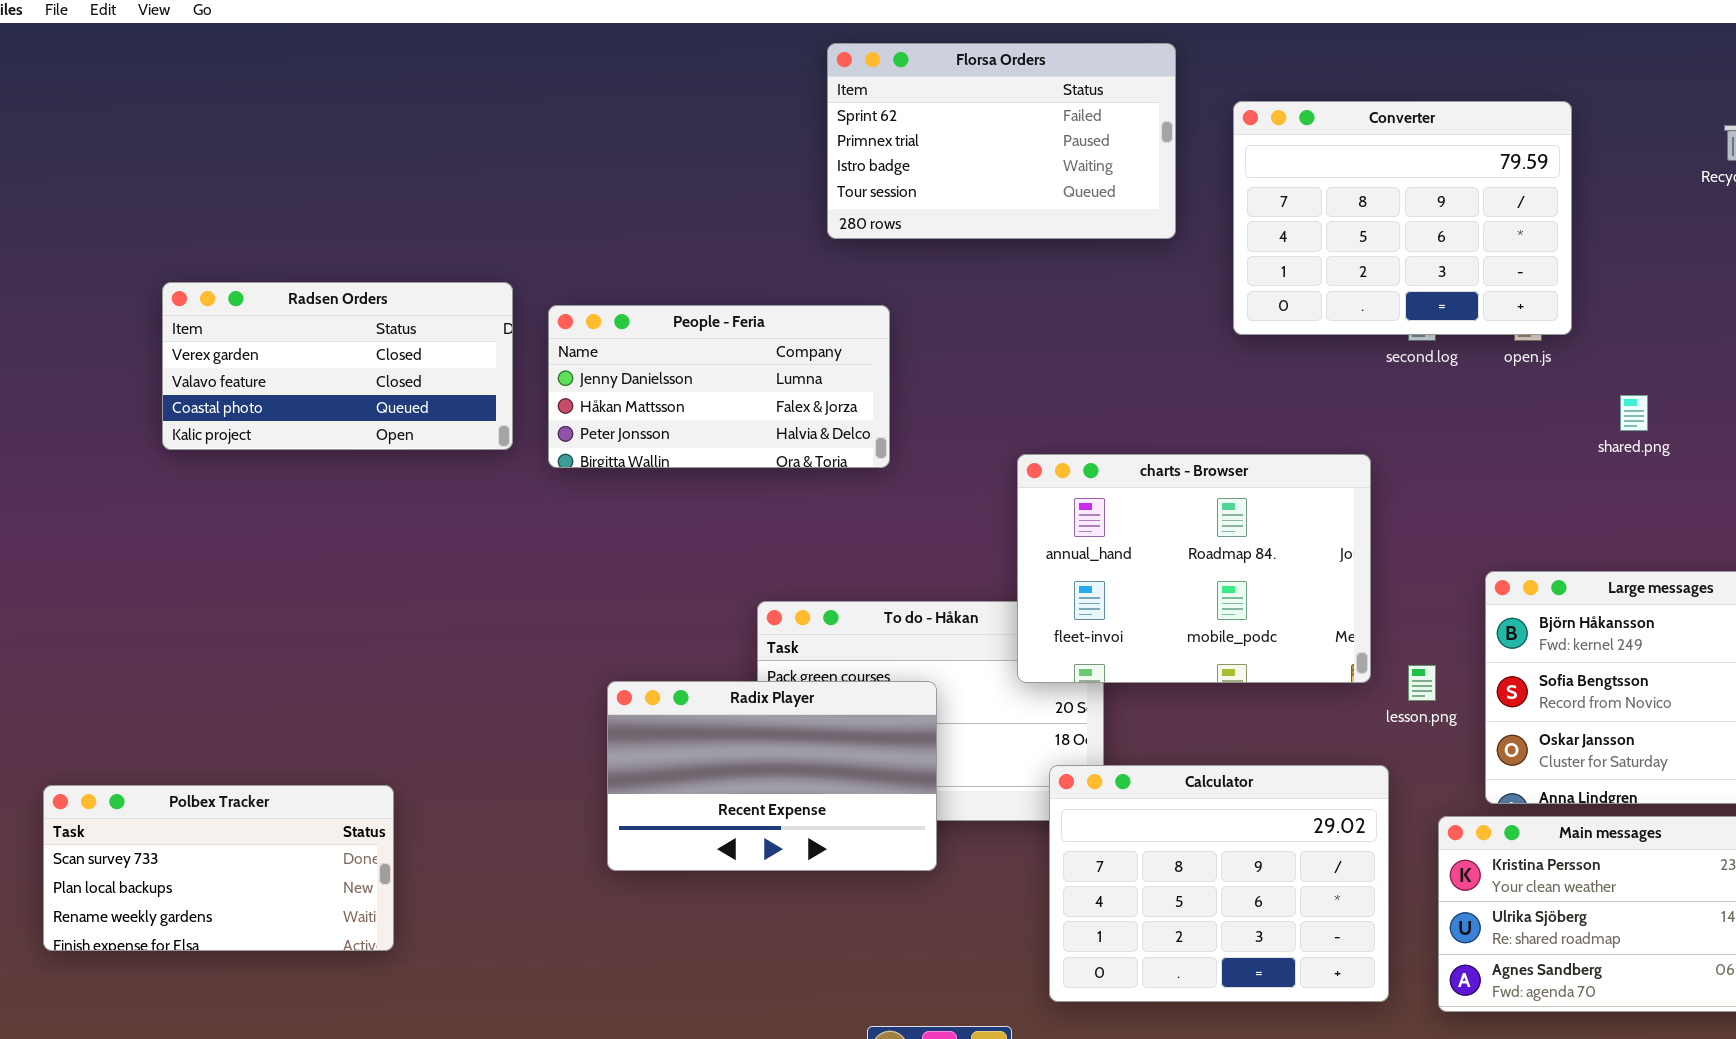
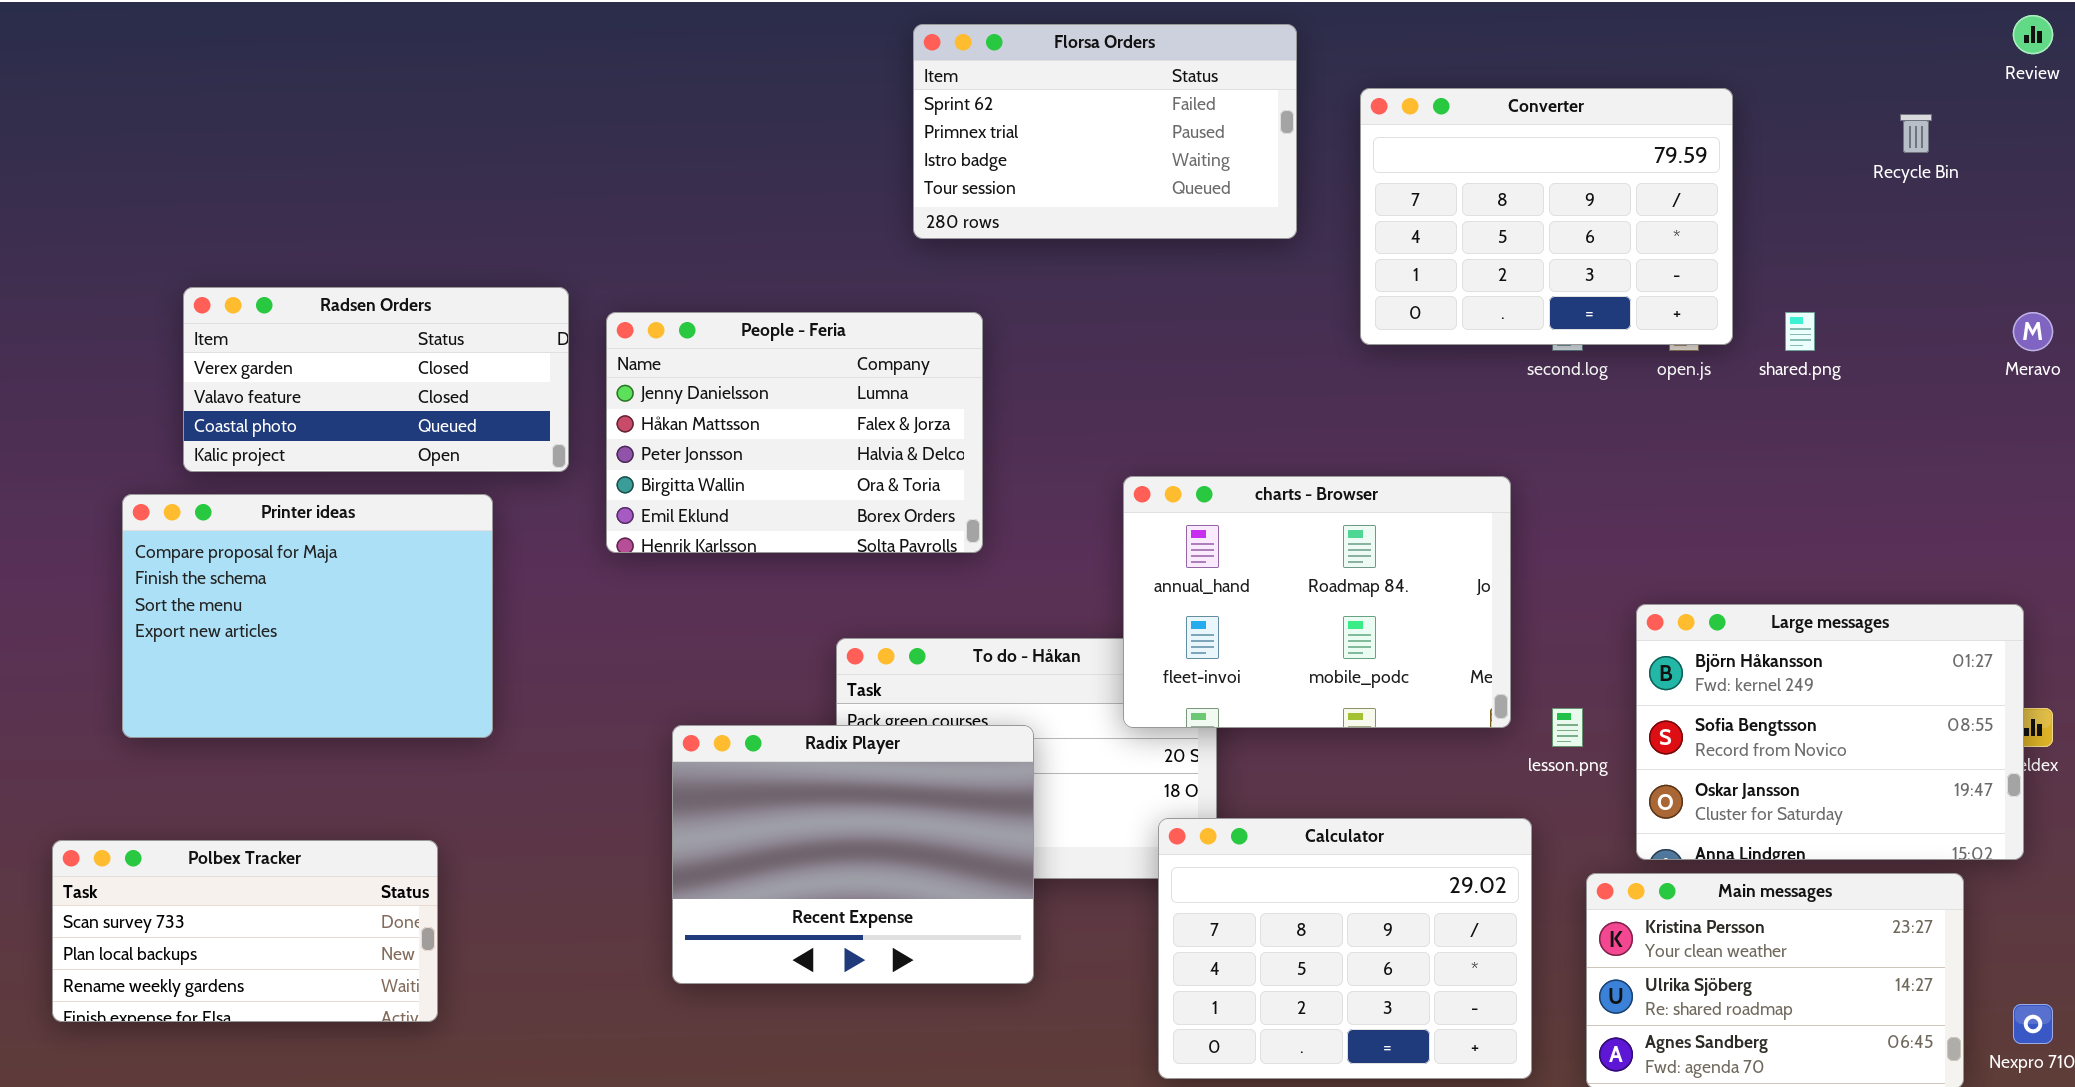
People - Feria: [548,305,890,468] -> [606,312,983,553], resized
shared.png: [1620,395,1648,431] -> [1785,312,1815,351], moved
Printer ideas: none -> [122,494,493,738], opened
Radix Player: [607,681,937,871] -> [672,725,1034,984], resized

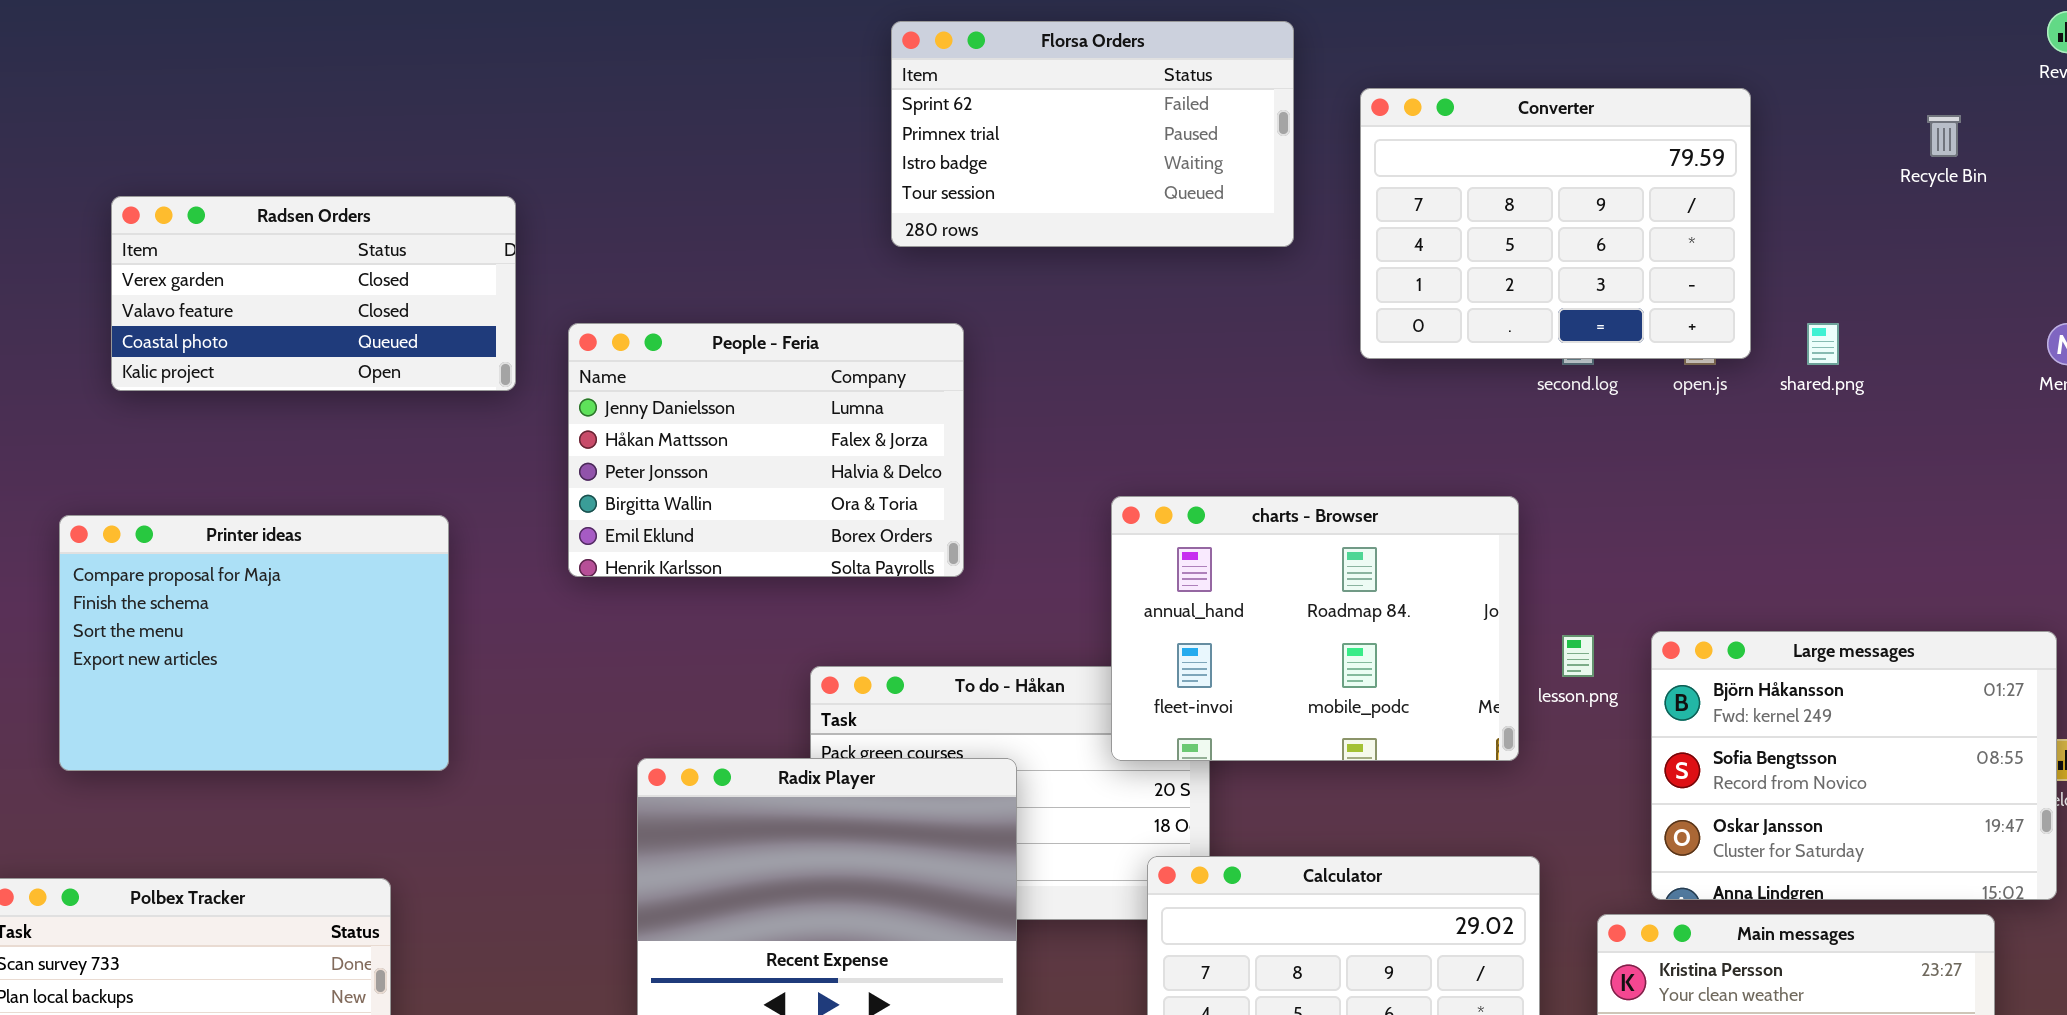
Radsen Orders: [183,287,569,472] -> [111,196,516,391], moved
lesson.png: [1552,708,1583,747] -> [1562,635,1594,677], moved

